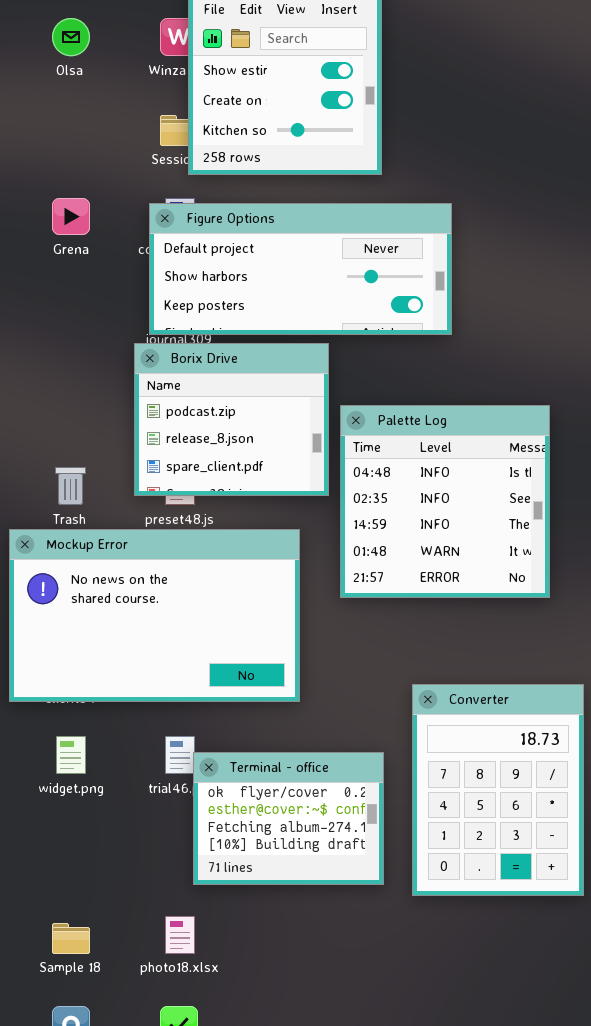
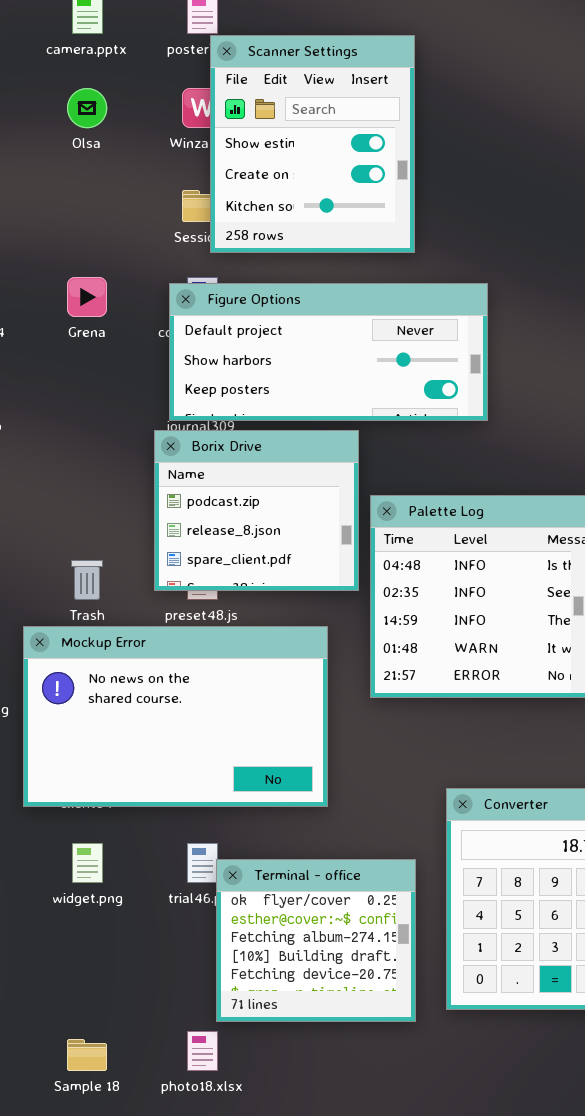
Terminal - office: [193,752,384,885] -> [216,859,416,1022], resized

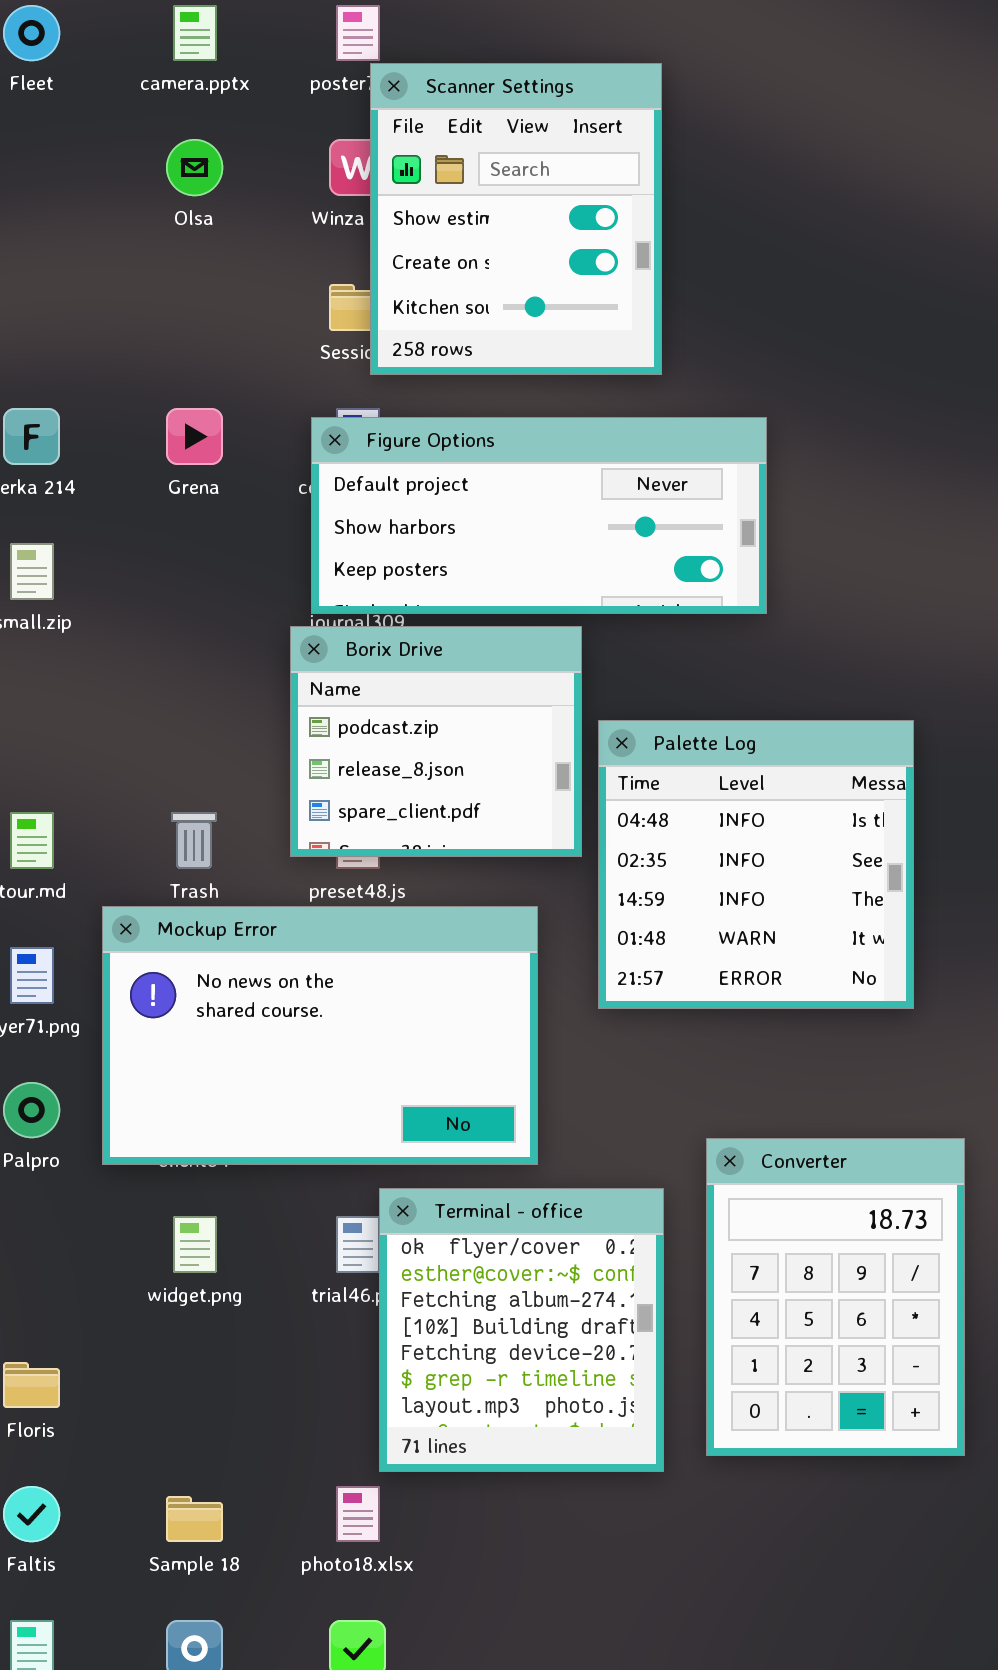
Terminal - office: [216,859,416,1022] -> [379,1188,664,1472], resized

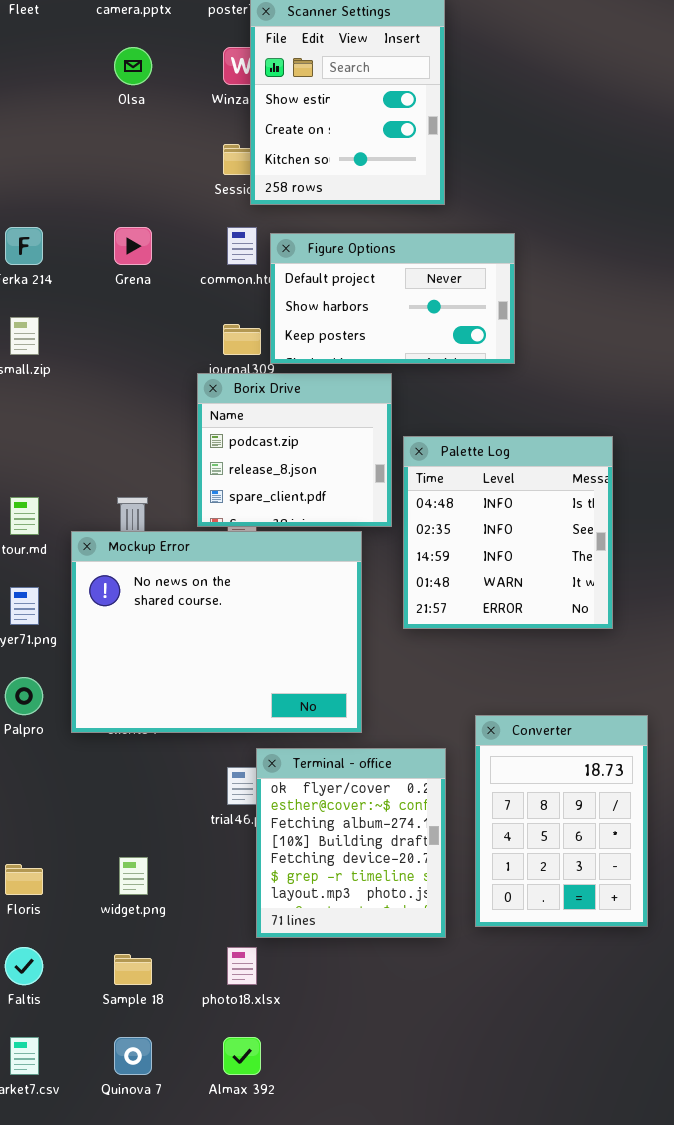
Figure Options: [311,417,767,614] -> [270,233,515,364], resized
Mockup Error: [102,906,538,1165] -> [71,531,362,733], resized
widget.png: [173,1216,217,1273] -> [119,857,148,895], moved

